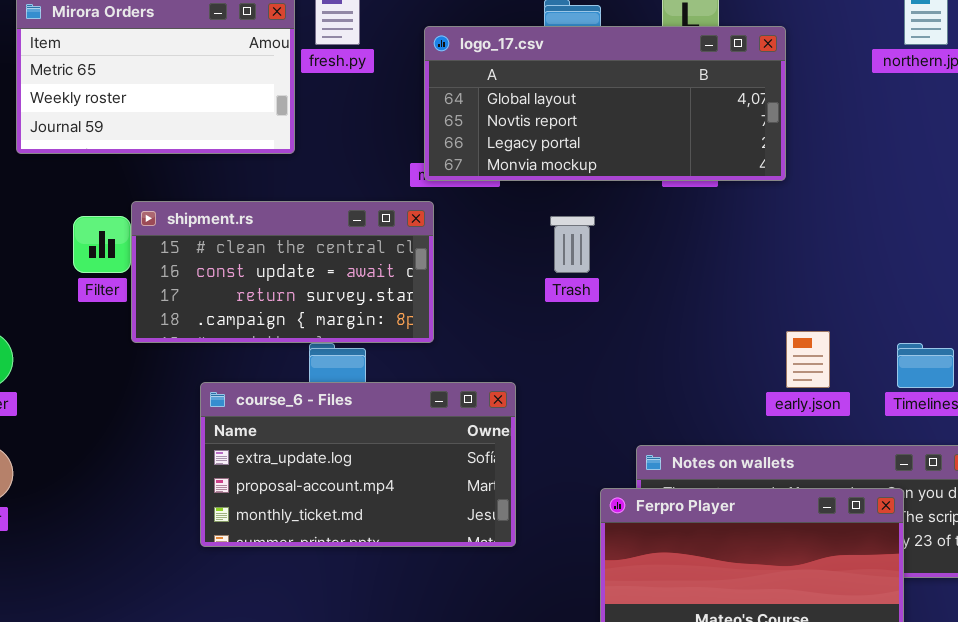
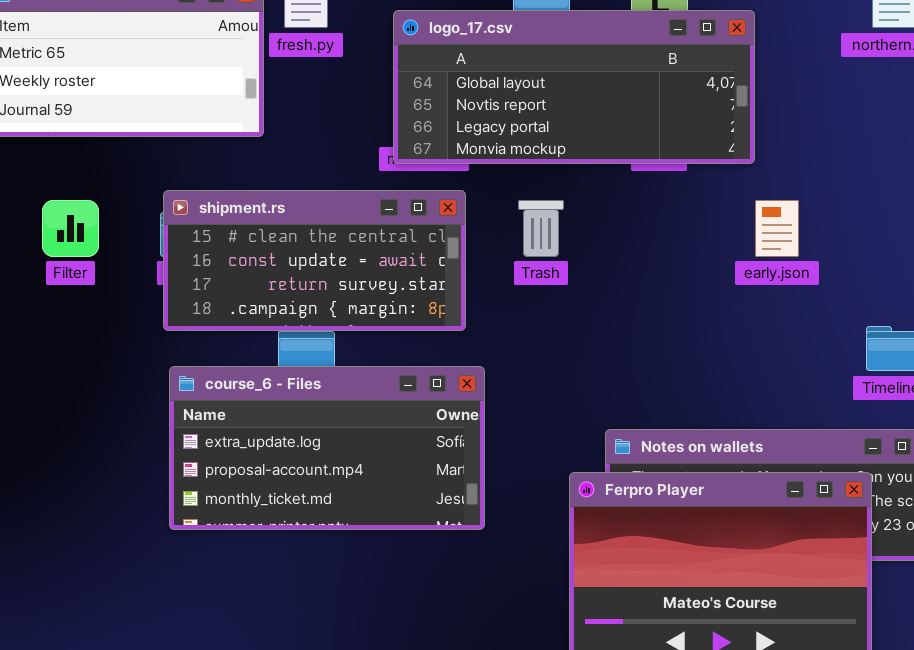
shipment.rs: [131,201,434,343] -> [163,190,466,331], moved
early.json: [786,331,830,388] -> [755,200,799,257], moved

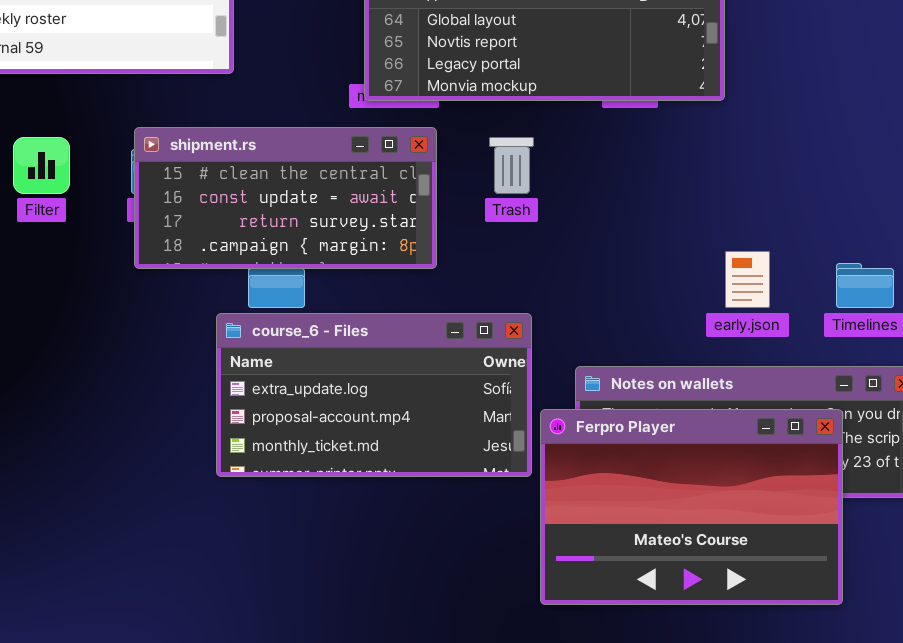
early.json: [755,200,799,257] -> [725,251,770,308], moved
course_6 - Files: [169,366,485,530] -> [216,313,532,477], moved

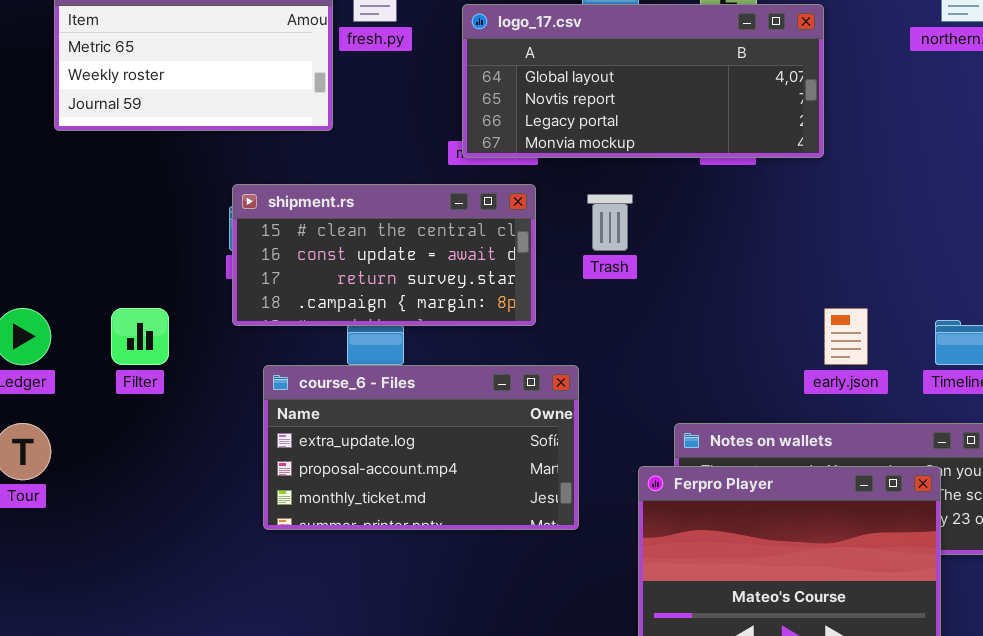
Filter: [13,137,70,194] -> [111,308,169,365], moved
course_6 - Files: [216,313,532,477] -> [263,365,579,530], moved

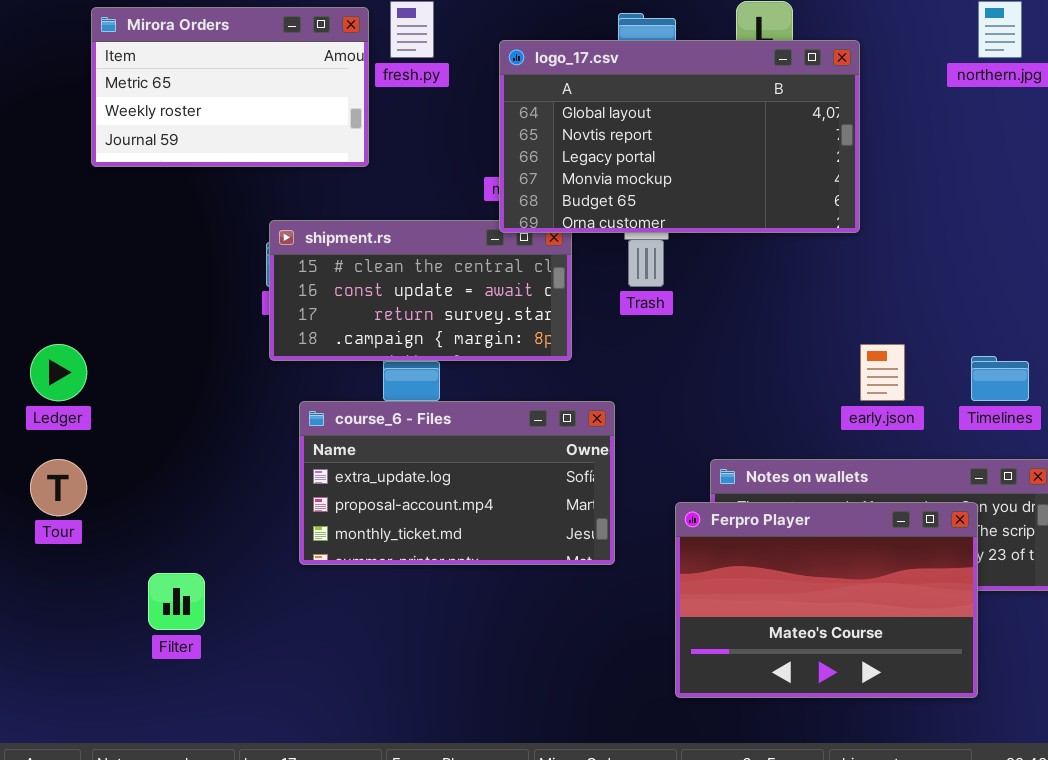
logo_17.csv: [462,4,824,158] -> [499,40,860,233], resized
Filter: [111,308,169,365] -> [148,573,205,630], moved

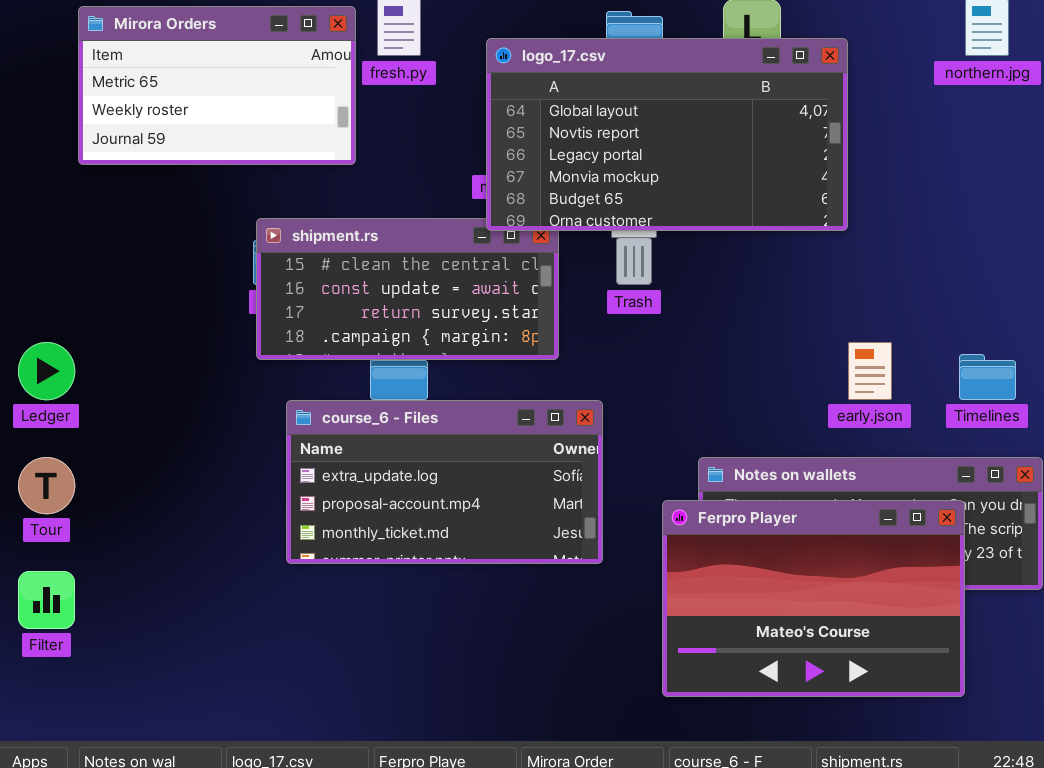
Filter: [148,573,205,630] -> [18,571,75,629], moved

